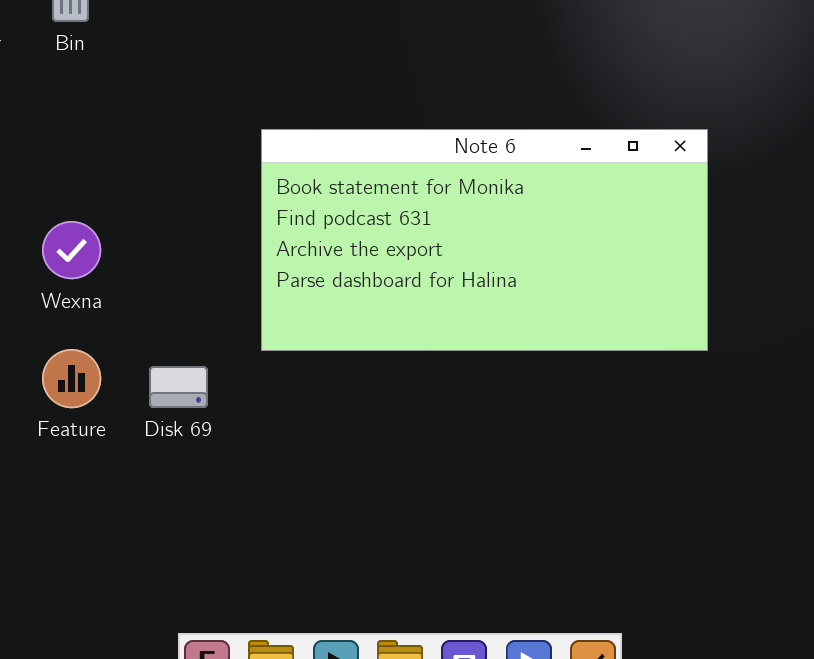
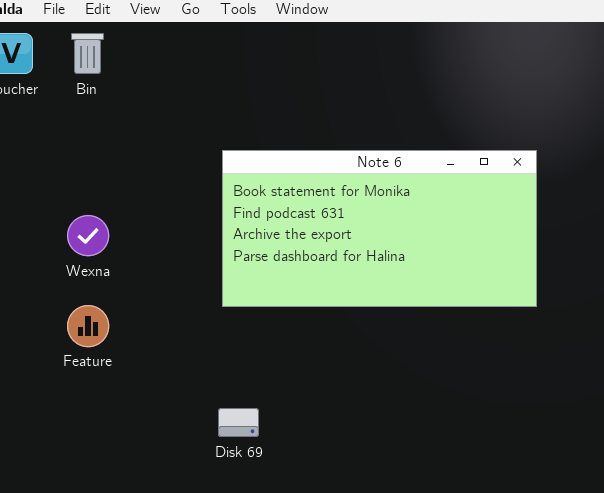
Disk 69: [149,366,208,408] -> [218,408,259,437], moved

